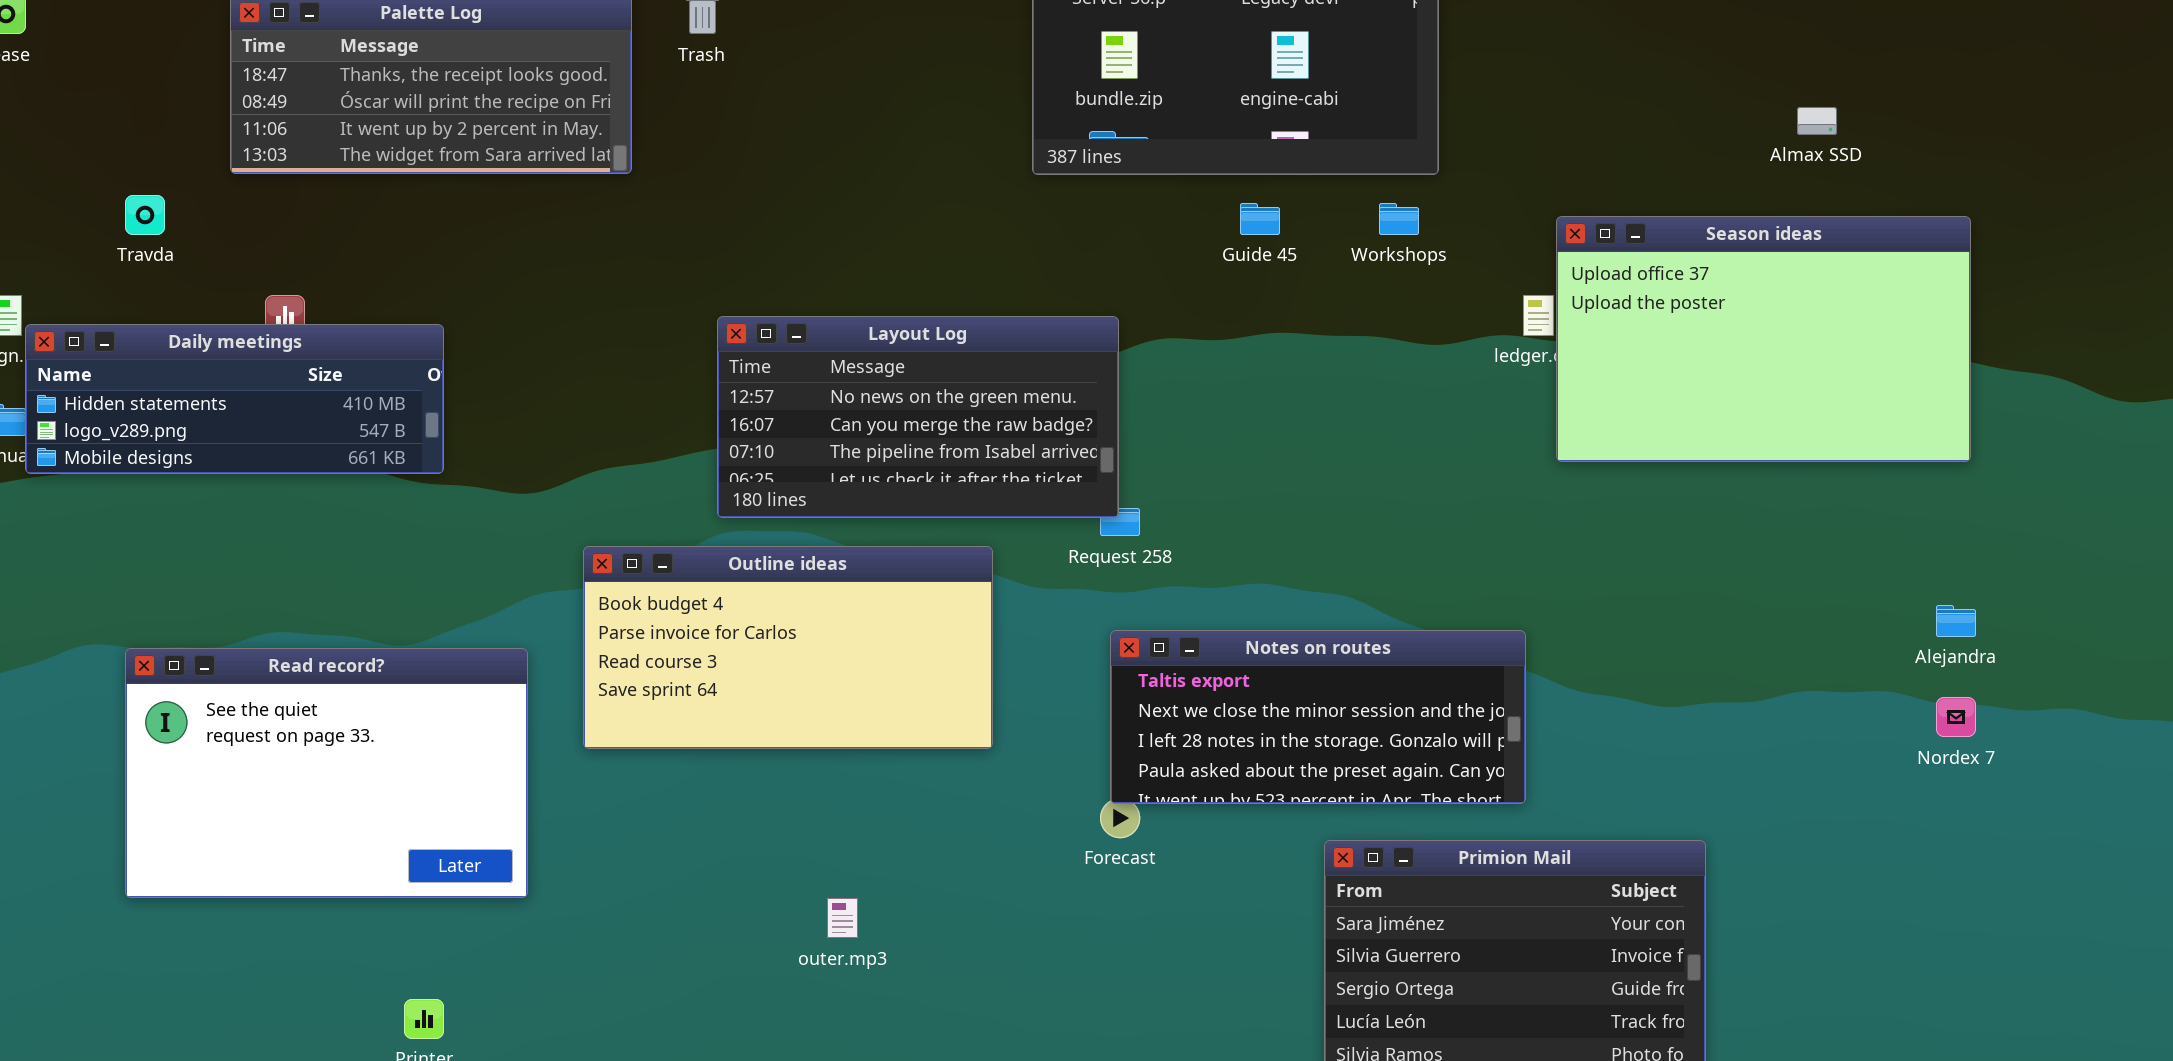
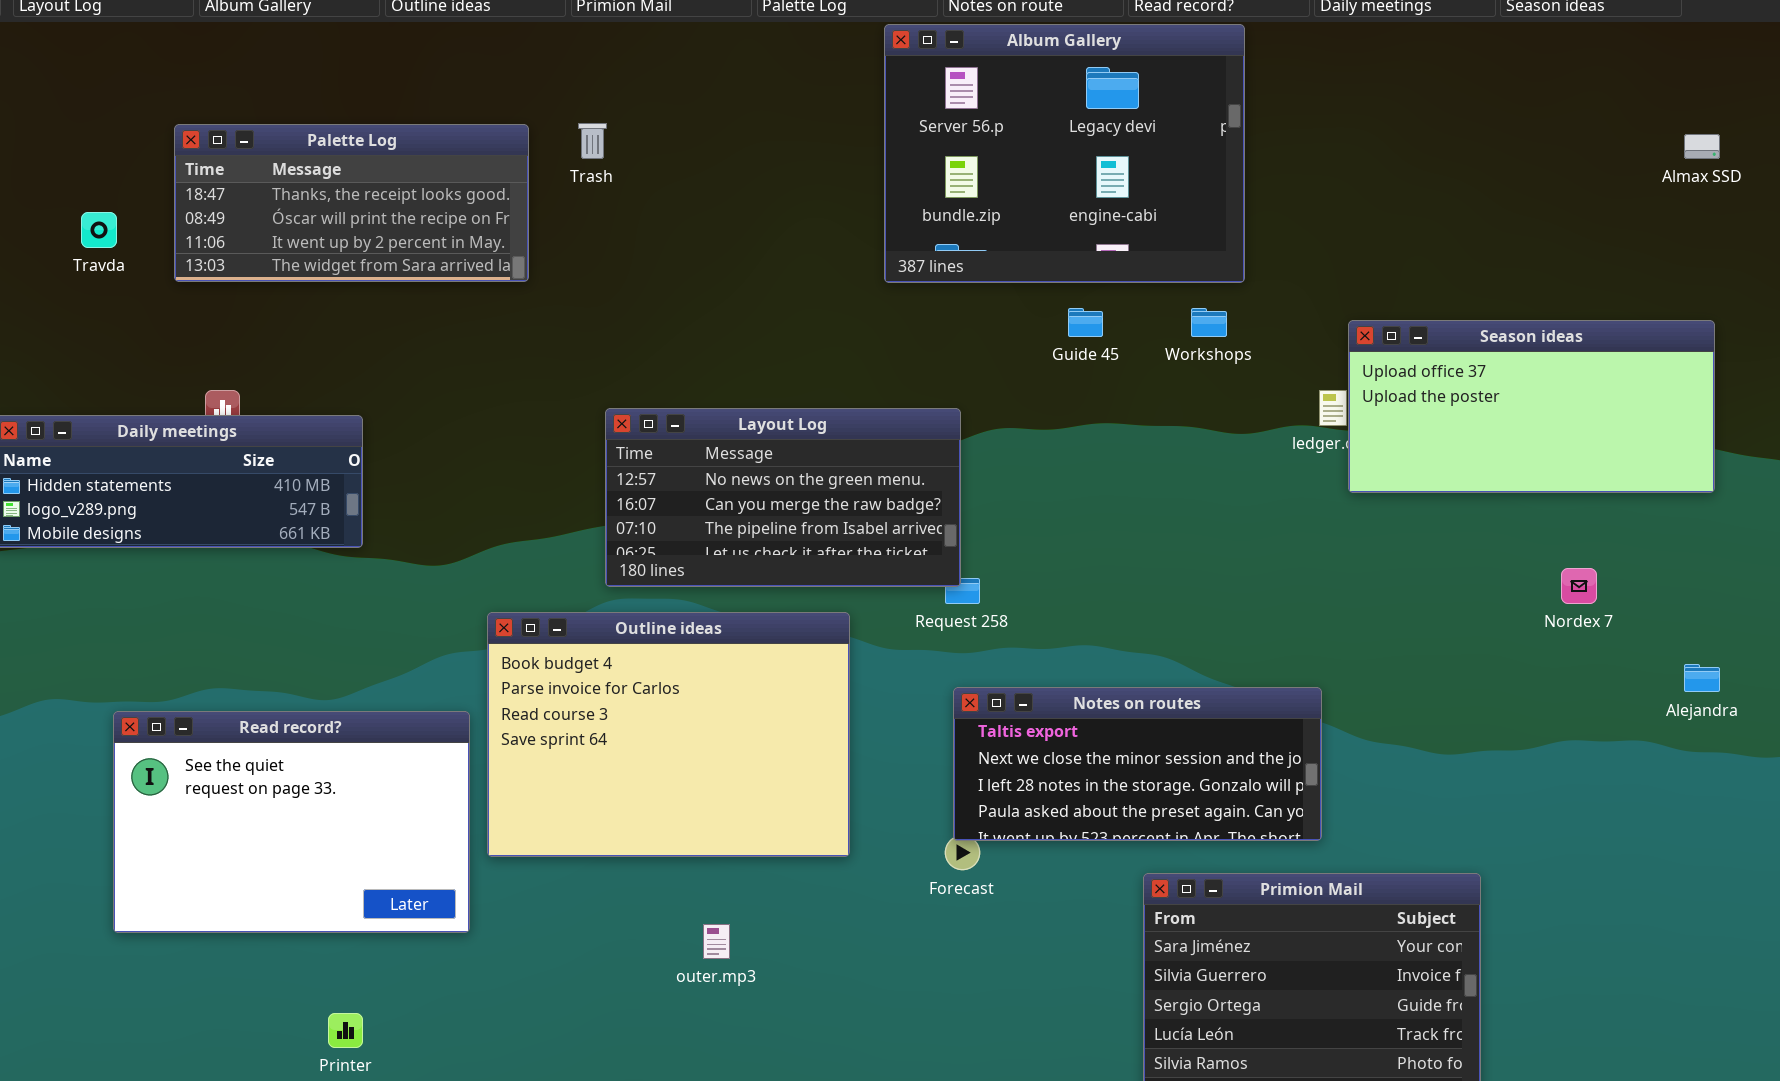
Almax SSD: [1797,107,1837,135] -> [1684,134,1720,159], moved
Travda: [125,195,165,235] -> [81,212,117,248], moved
Season ideas: [1556,216,1971,462] -> [1348,320,1715,493], resized
Outline ideas: [583,546,993,749] -> [487,612,850,857], resized
Read record?: [125,648,528,898] -> [113,711,470,933], moved
Nordex 7: [1936,697,1976,737] -> [1561,568,1597,604], moved

